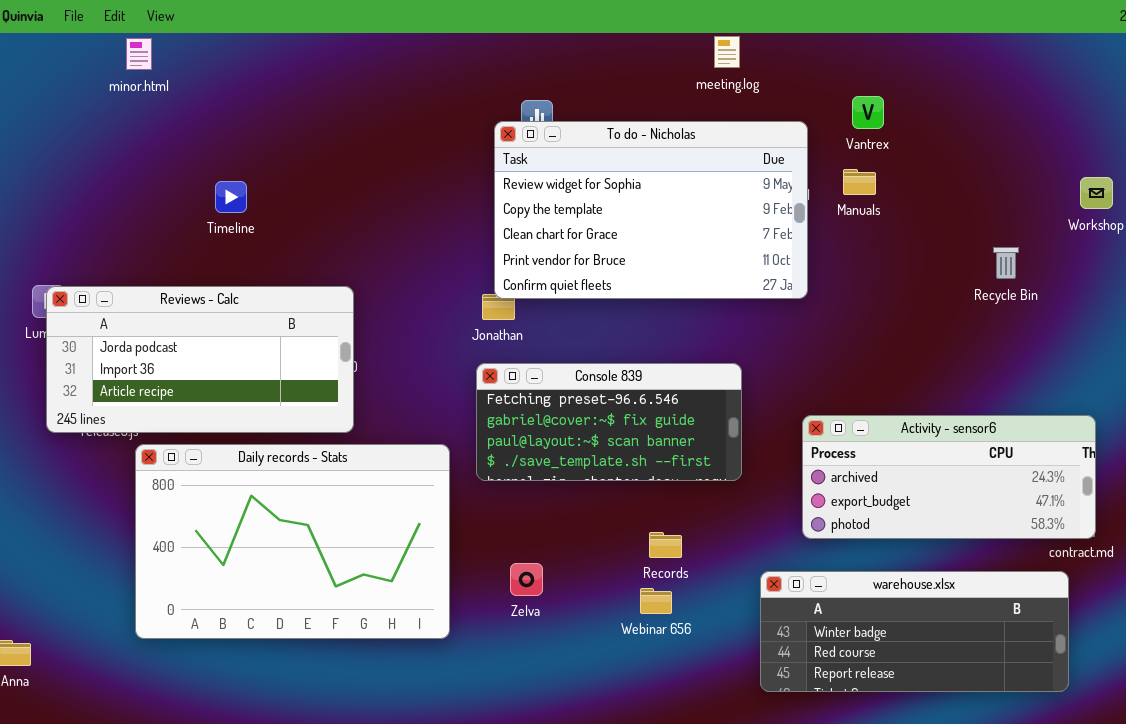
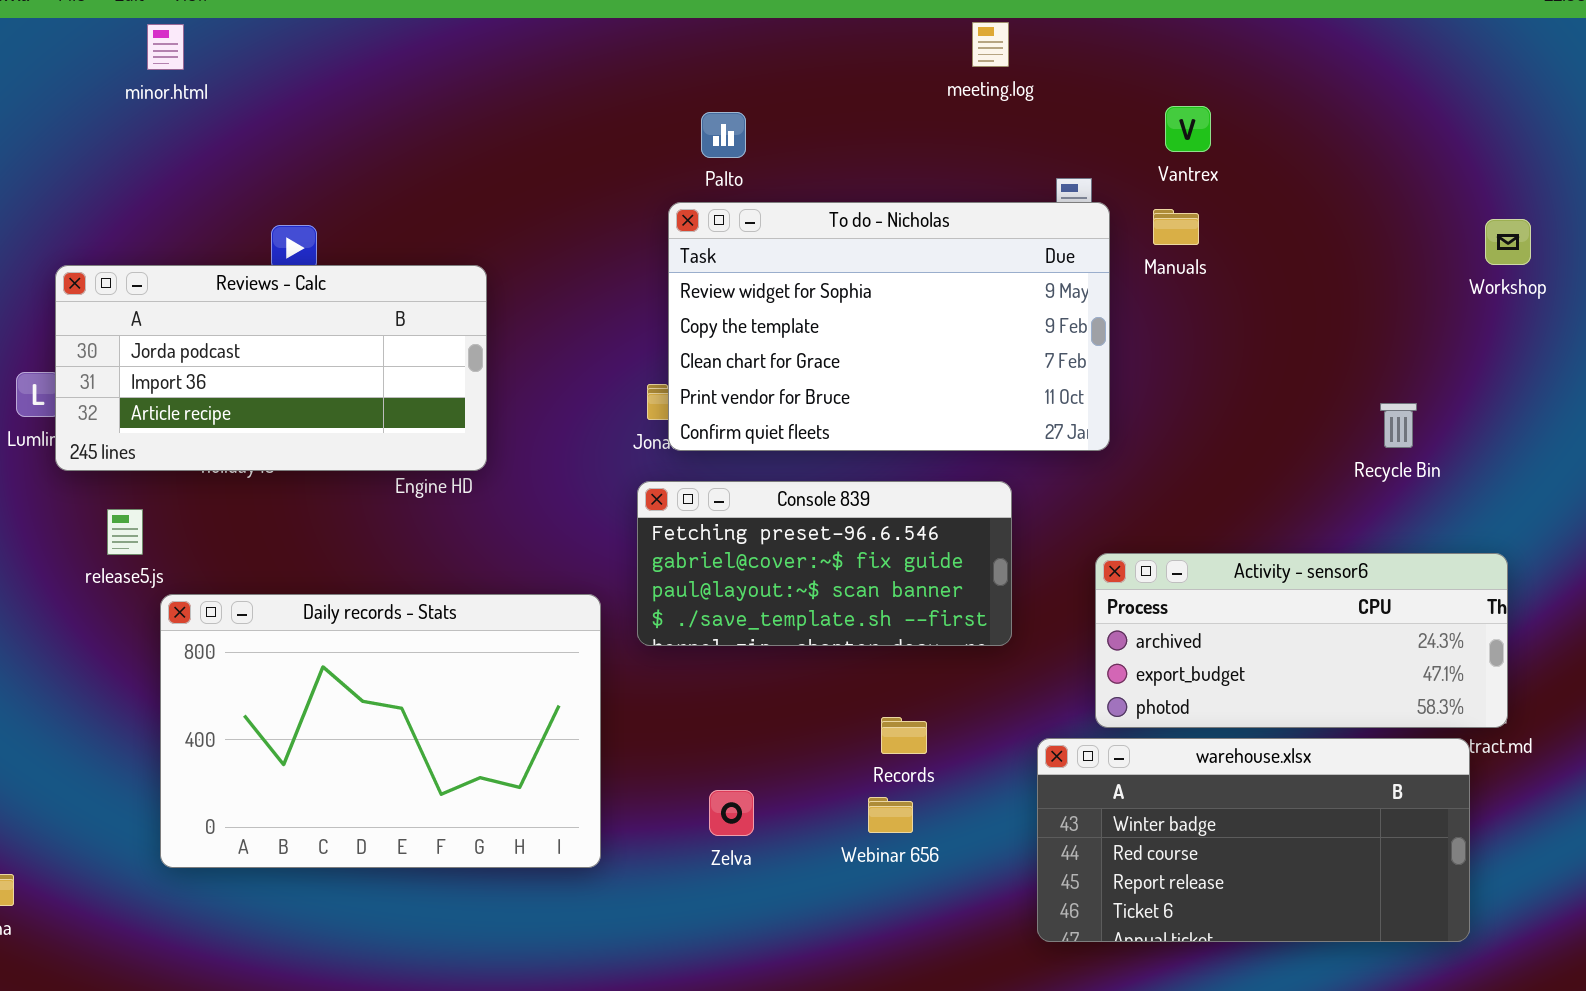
To do - Nicholas: [494,121,808,299] -> [668,202,1110,451], moved
Recycle Bin: [993,247,1019,279] -> [1380,403,1417,448], moved
Reviews - Calc: [46,286,354,433] -> [55,265,487,471], moved
Zelva: [510,563,543,596] -> [709,790,754,836], moved
warehouse.xlsx: [760,571,1069,692] -> [1037,738,1470,942], resized

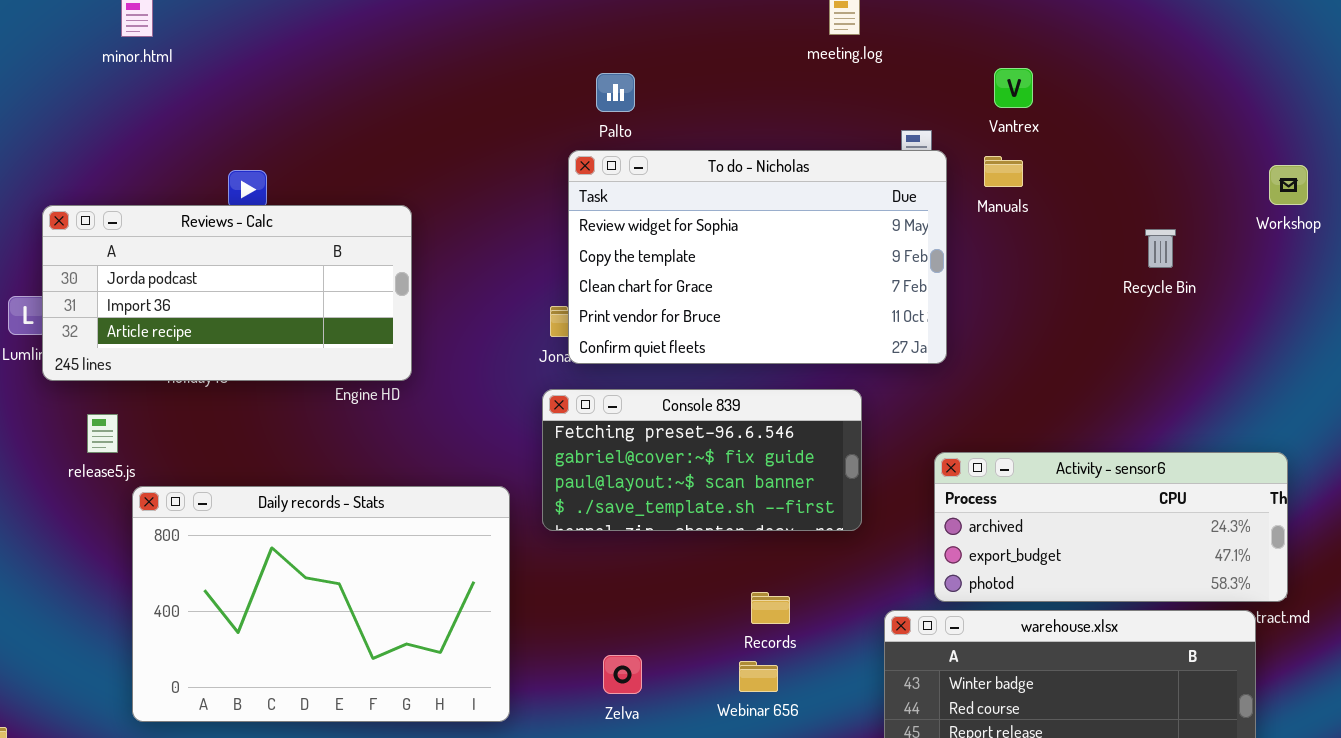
Recycle Bin: [1380,403,1417,448] -> [1145,229,1176,268], moved

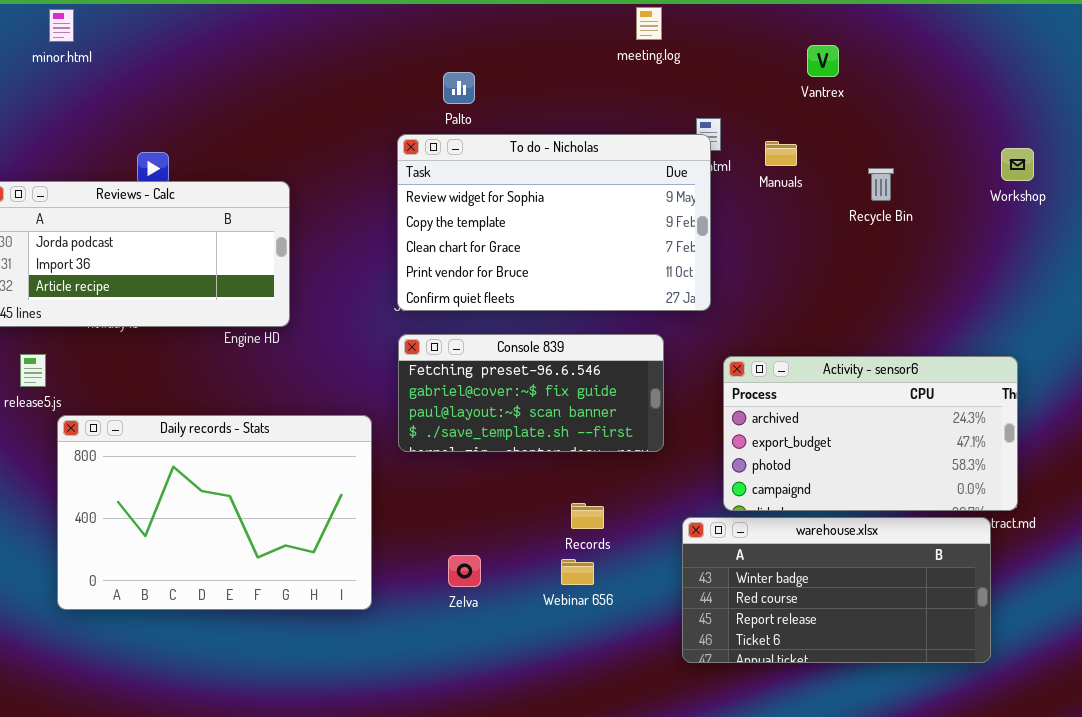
Vantrex: [994,68,1033,108] -> [807,45,839,77], moved
To do - Nicholas: [568,150,947,364] -> [397,134,711,311], moved
Recycle Bin: [1145,229,1176,268] -> [868,168,894,201], moved
Activity - sensor6: [934,452,1288,602] -> [723,356,1018,511], resized

